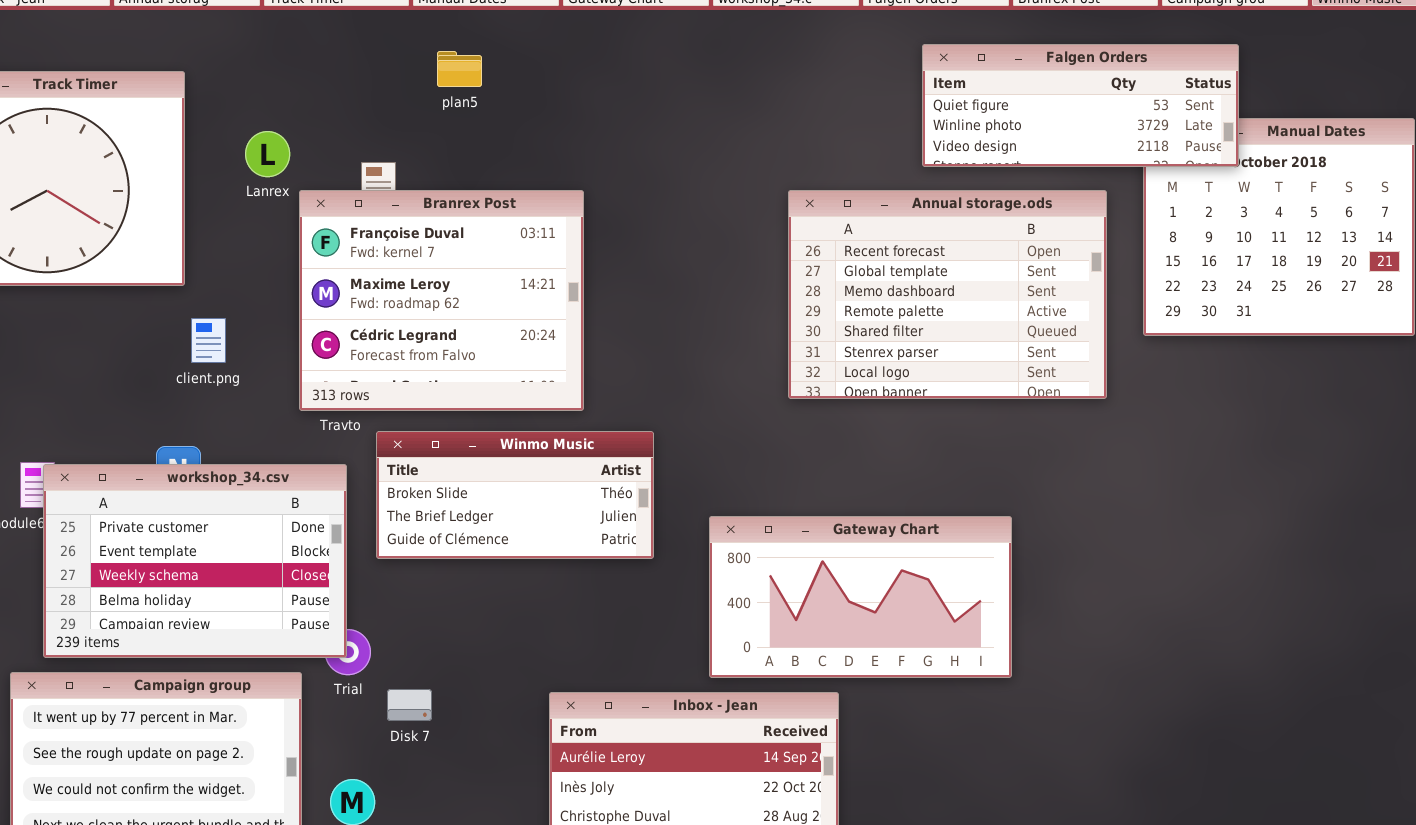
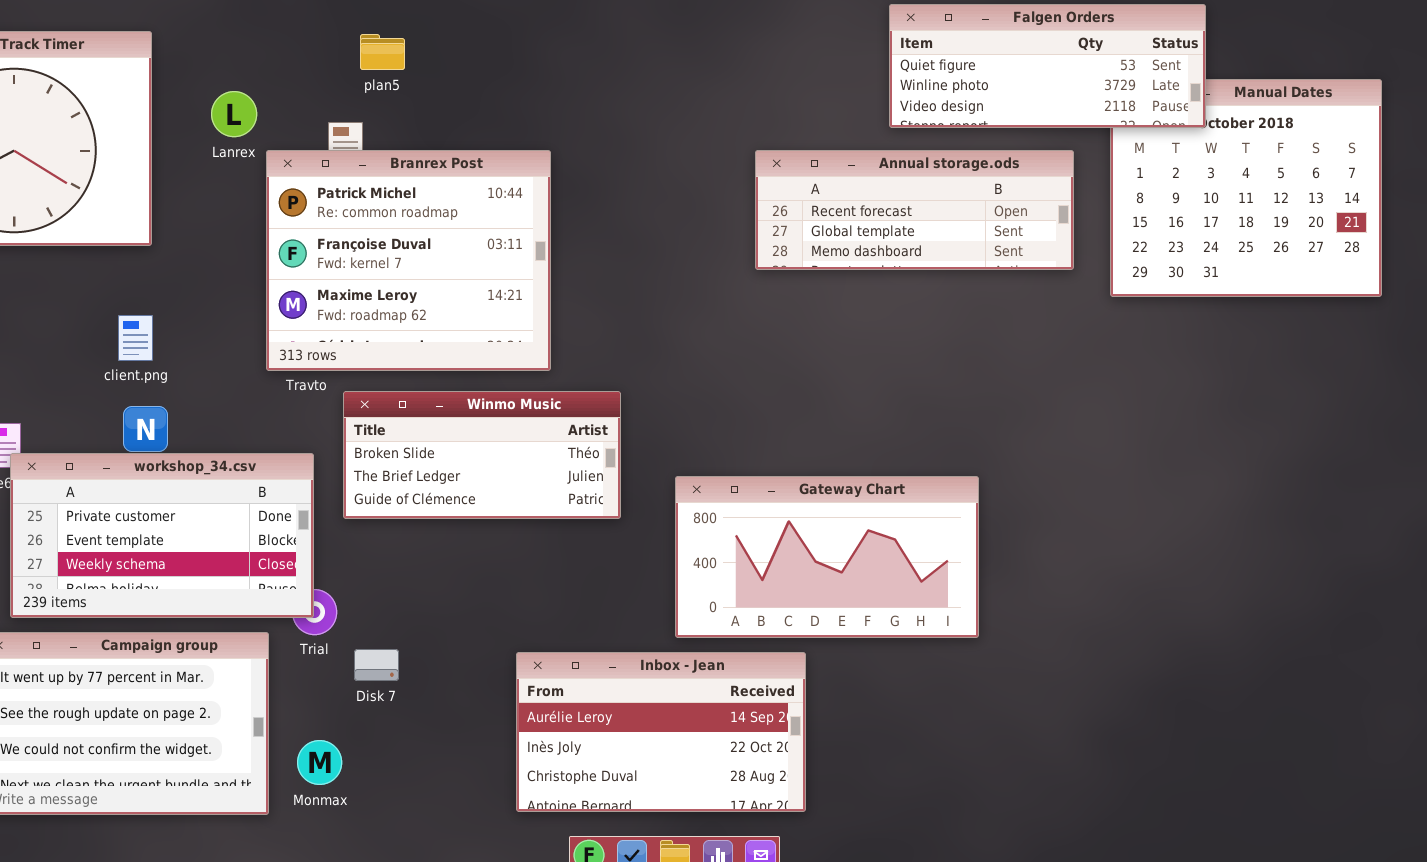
plan5: [437,51,482,87] -> [360,34,405,70], moved
Branrex Post: [299,190,584,411] -> [266,150,551,371], scrolled up 1 row
Annual storage.ods: [788,190,1107,399] -> [755,150,1074,270], resized
client.png: [191,318,226,363] -> [118,315,153,361], moved
workshop_34.csv: [43,464,347,658] -> [10,453,314,618], resized

